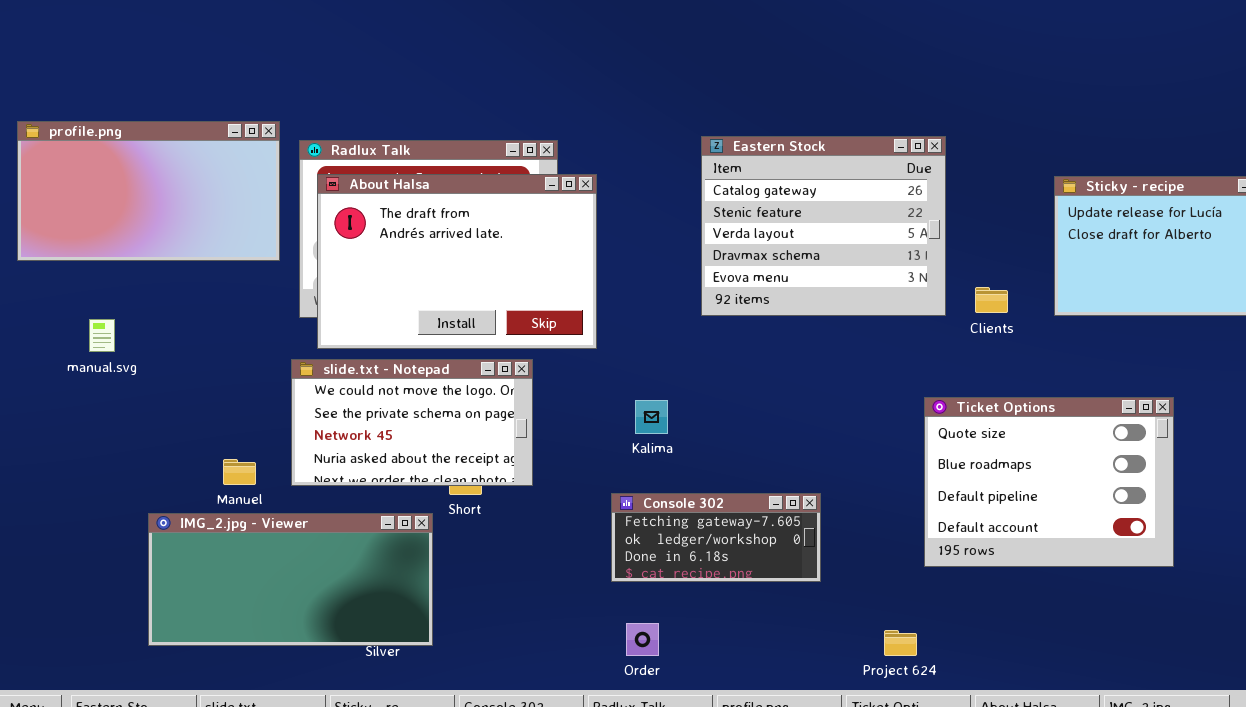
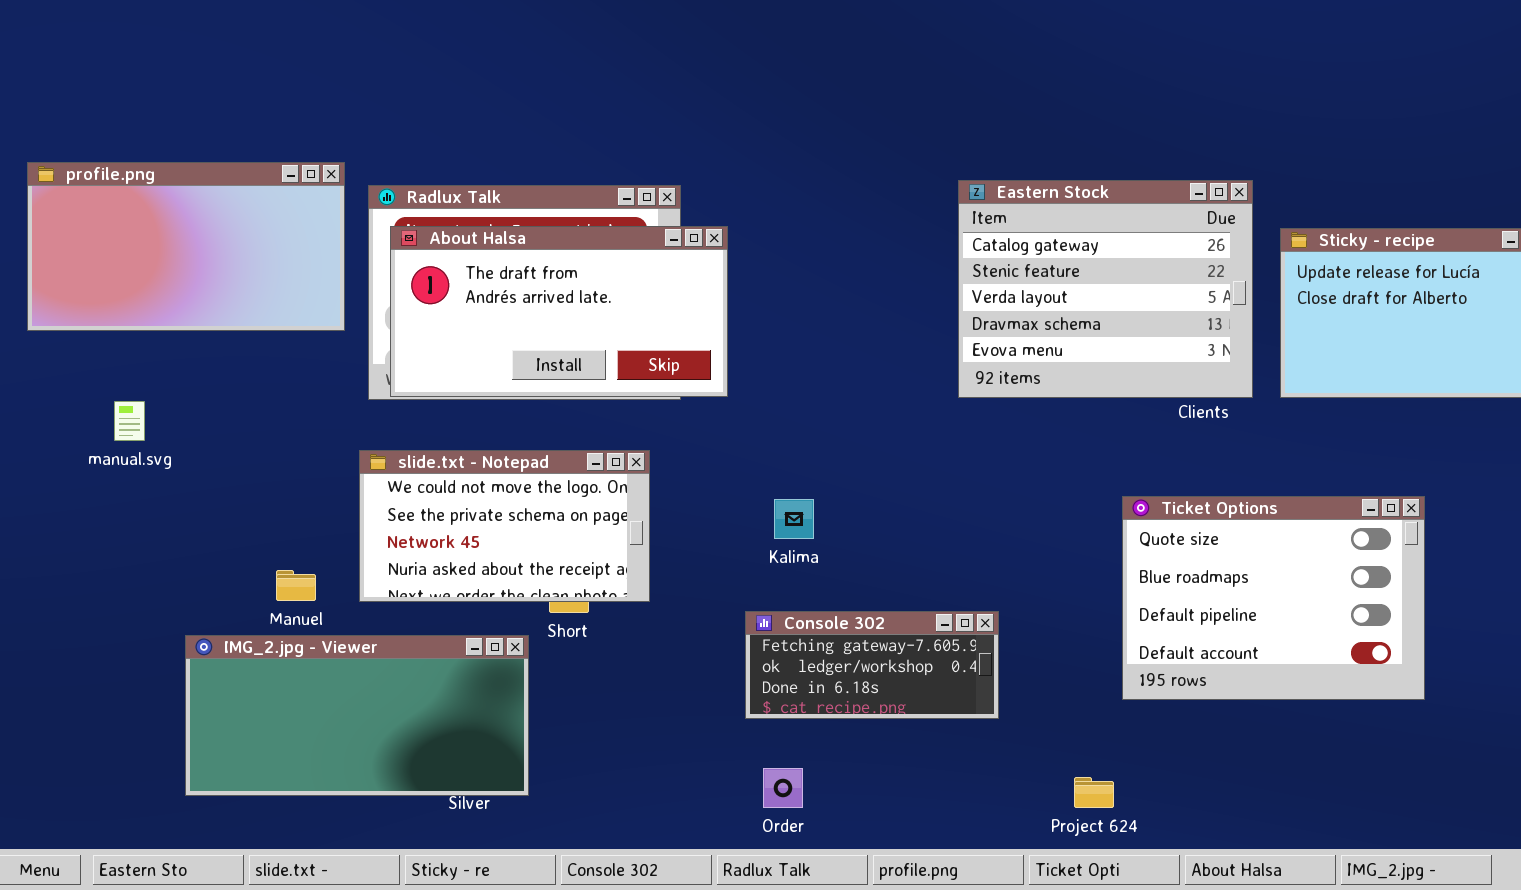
Eastern Stock: [701,136,946,316] -> [958,180,1253,398], moved
About Halsa: [317,174,597,349] -> [390,226,728,397], resized

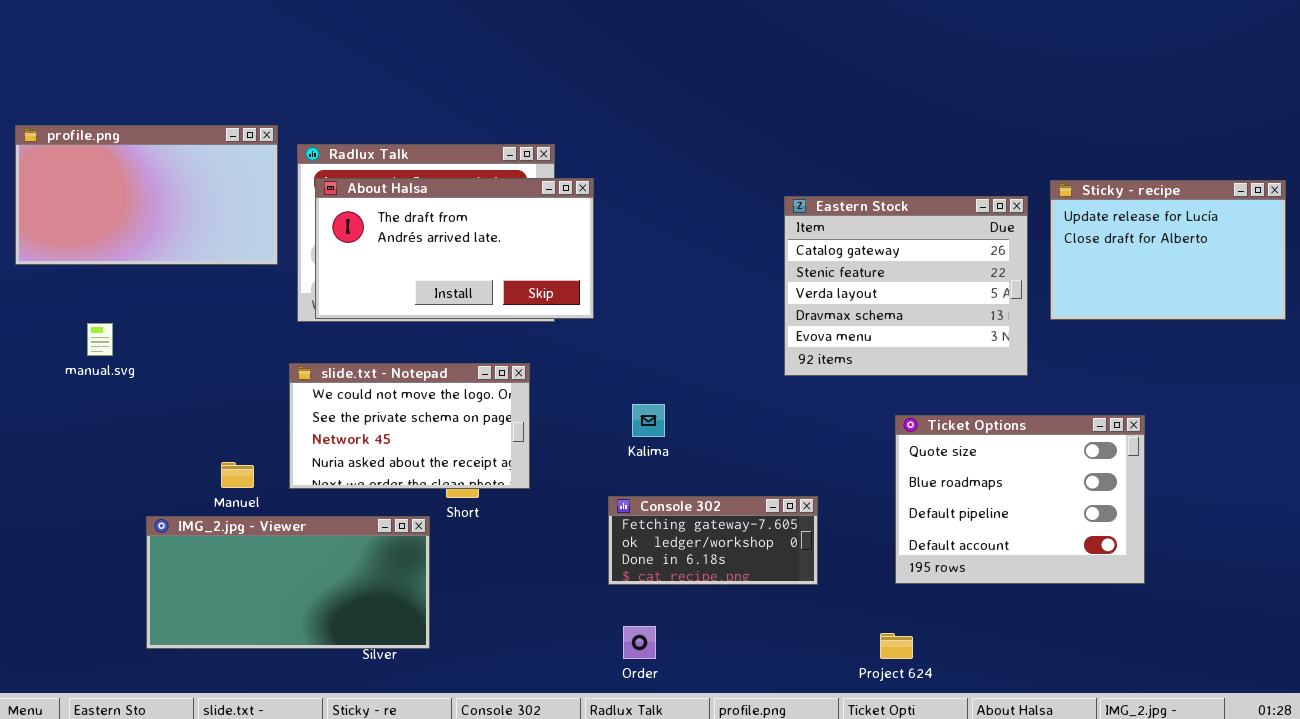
Eastern Stock: [958,180,1253,398] -> [784,196,1028,376], moved
Ticket Options: [1122,496,1425,700] -> [895,415,1145,584], moved

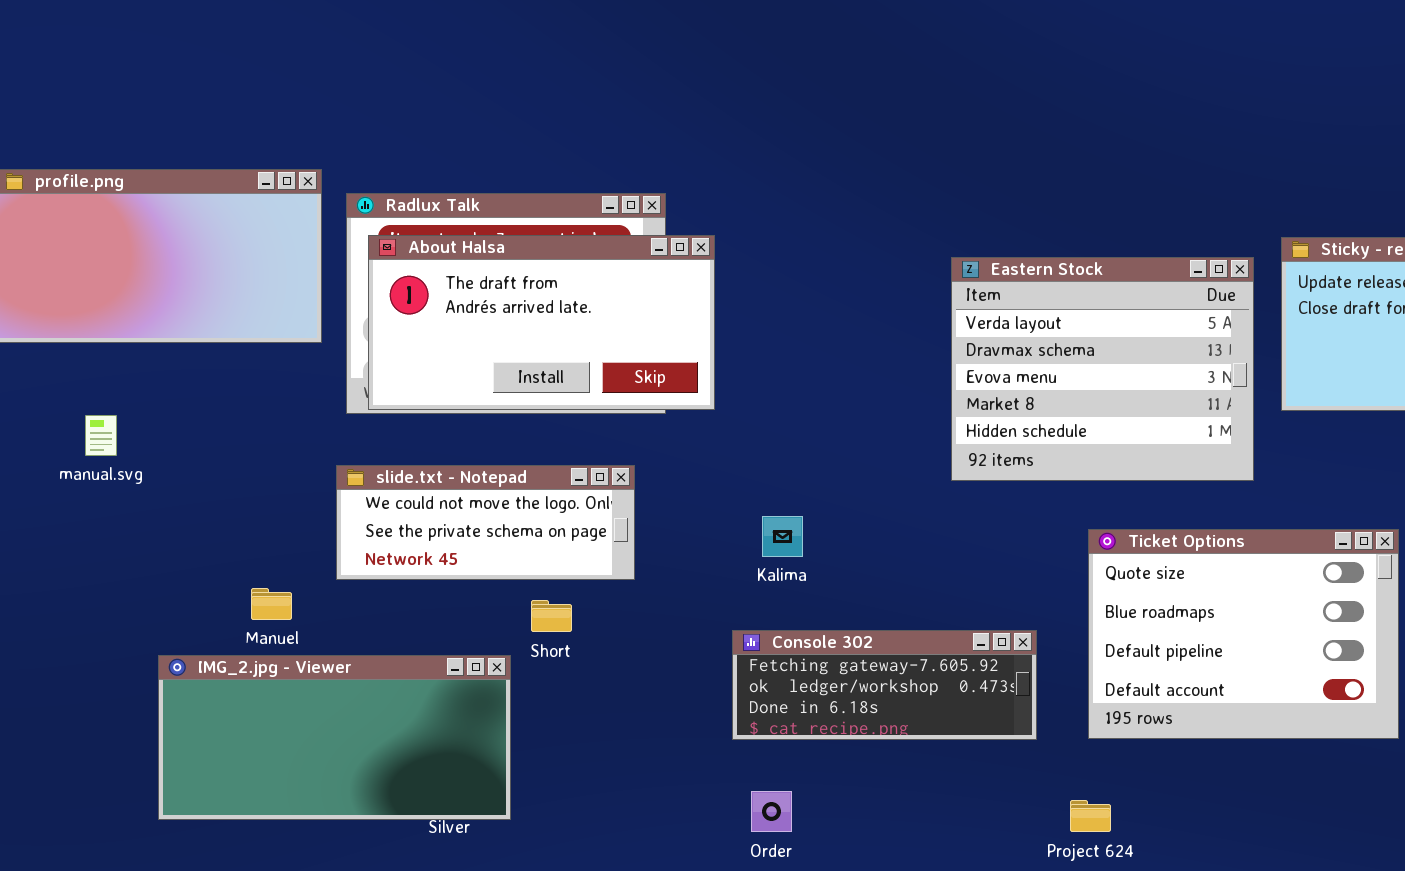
Eastern Stock: [784,196,1028,376] -> [951,257,1254,481], scrolled down 2 rows
slide.txt - Notepad: [289,363,530,489] -> [336,465,635,580], resized
Console 302: [608,496,818,585] -> [732,630,1037,740], resized

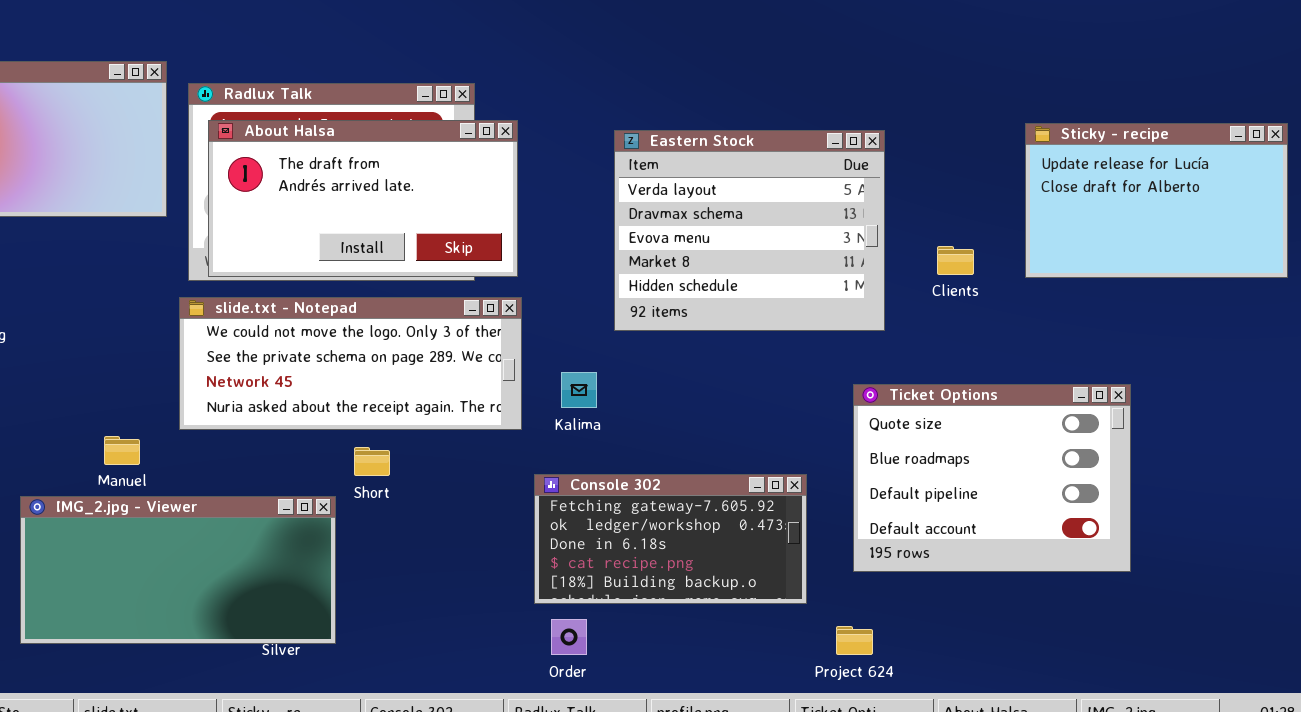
Eastern Stock: [951,257,1254,481] -> [614,130,885,331], moved
slide.txt - Notepad: [336,465,635,580] -> [179,297,522,430], resized
Console 302: [732,630,1037,740] -> [534,474,807,604], resized

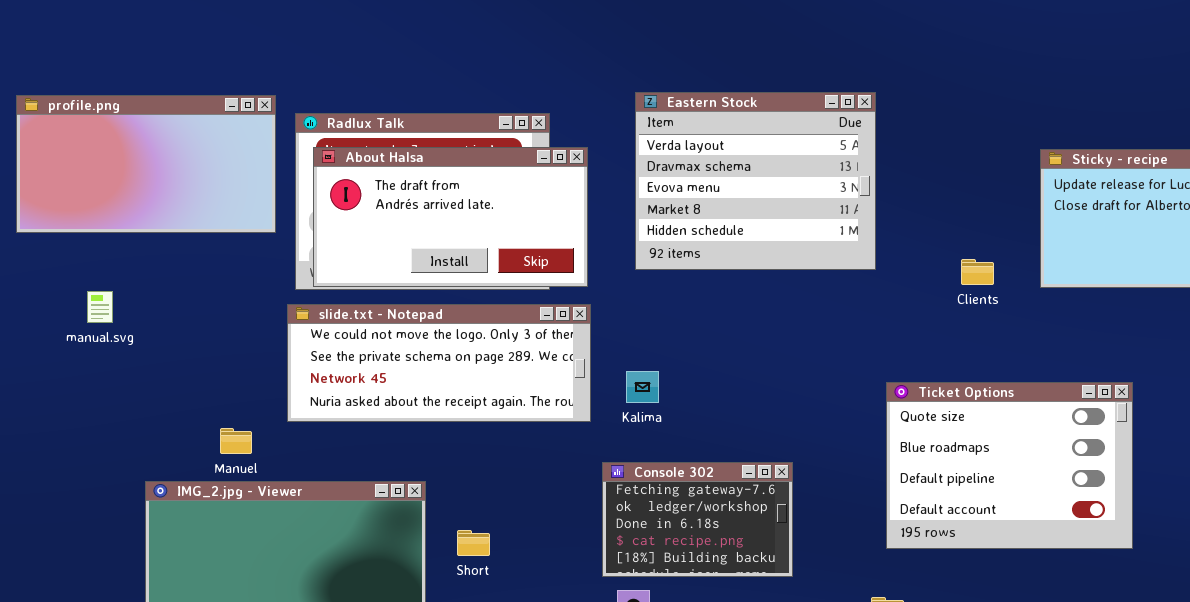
Eastern Stock: [614,130,885,331] -> [635,92,876,270], moved
Short: [354,447,390,476] -> [457,530,490,556], moved
Console 302: [534,474,807,604] -> [602,462,793,577], resized

